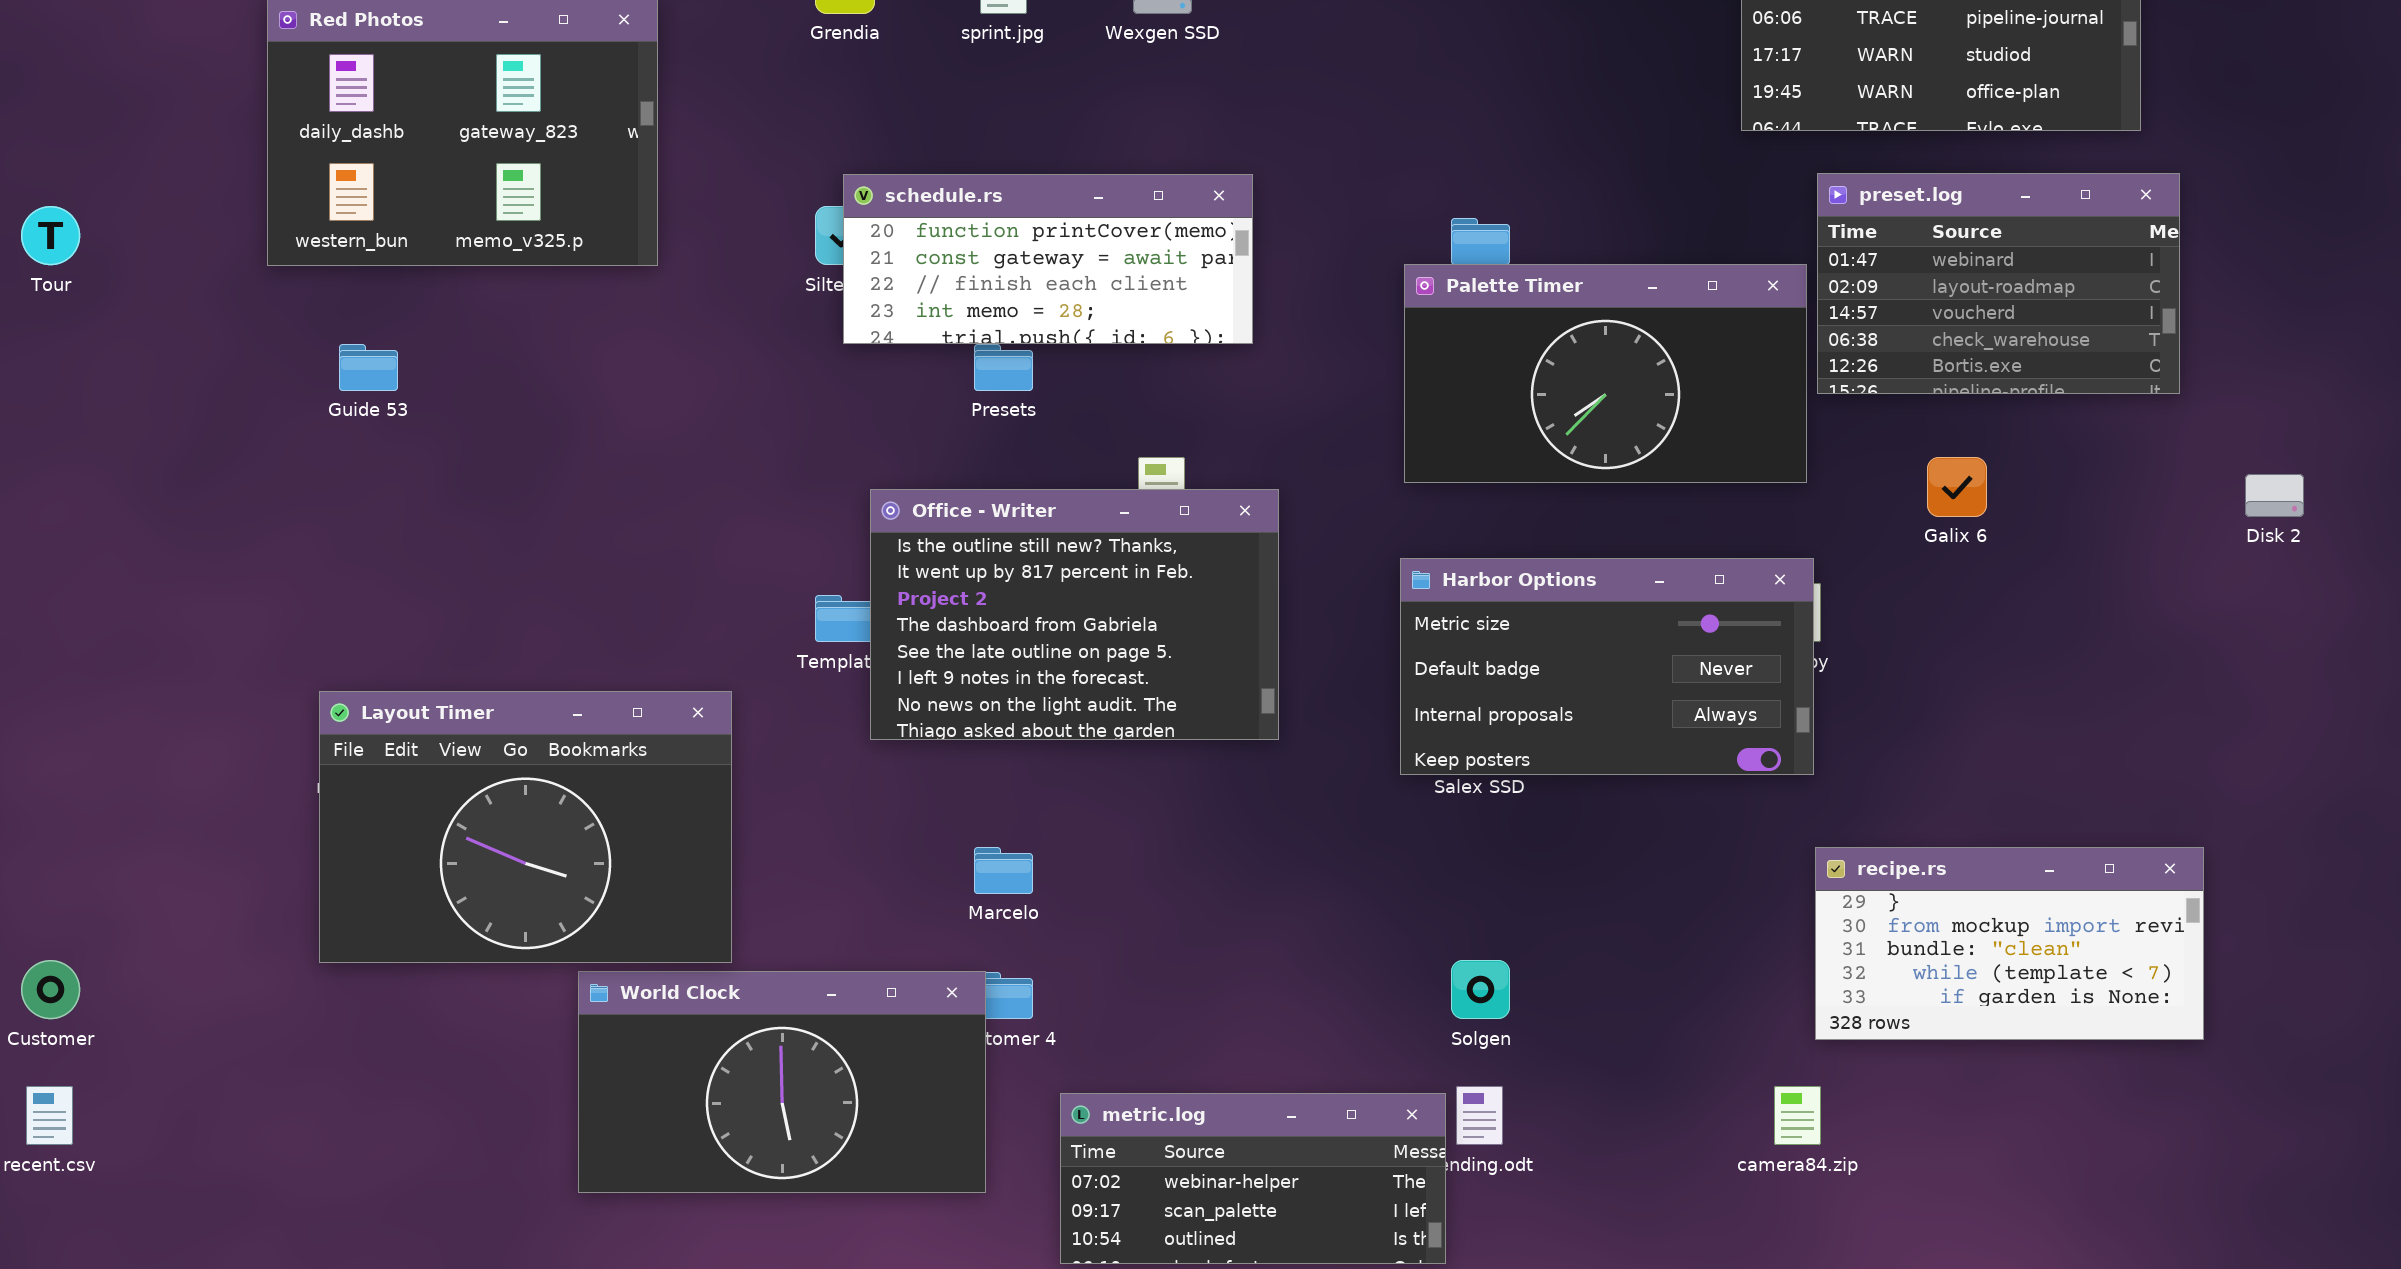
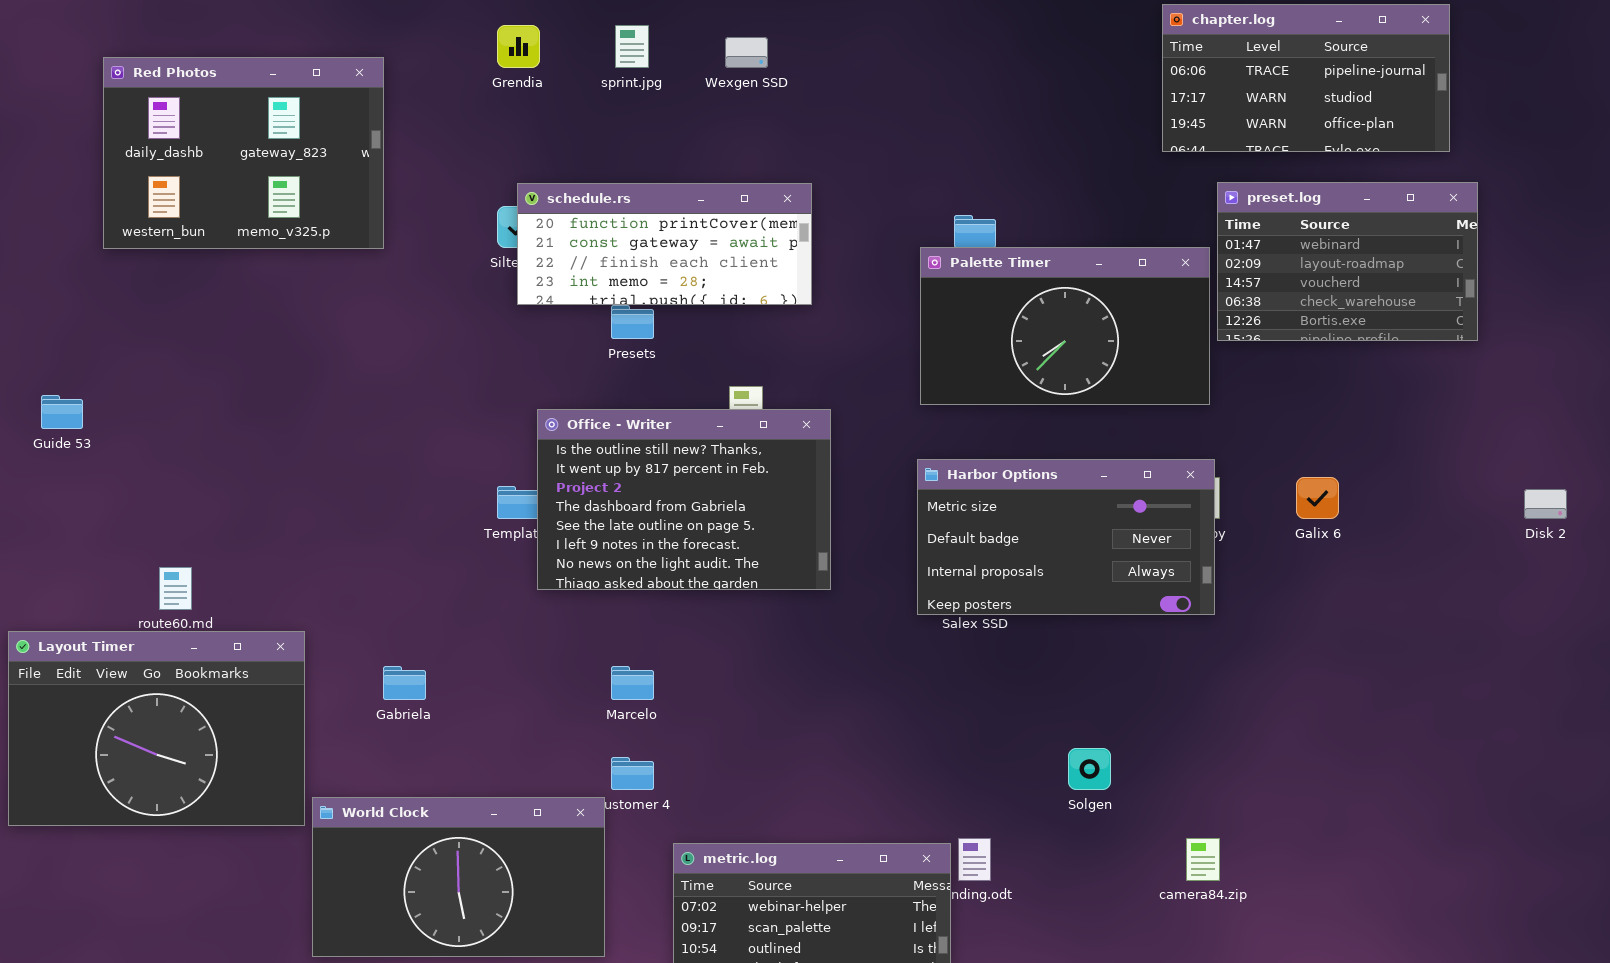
Guide 53: [339,344,398,391] -> [41,395,83,429], moved
Galix 6: [1927,457,1987,517] -> [1296,477,1339,519], moved
Disk 2: [2245,474,2304,517] -> [1524,489,1567,519], moved
Layout Timer: [319,691,732,963] -> [8,631,305,826], moved
recipe.rs: [1815,847,2204,1040] -> none, closed
Solgen: [1451,960,1510,1019] -> [1068,748,1111,790], moved
World Clock: [578,971,986,1193] -> [312,797,605,957], moved

